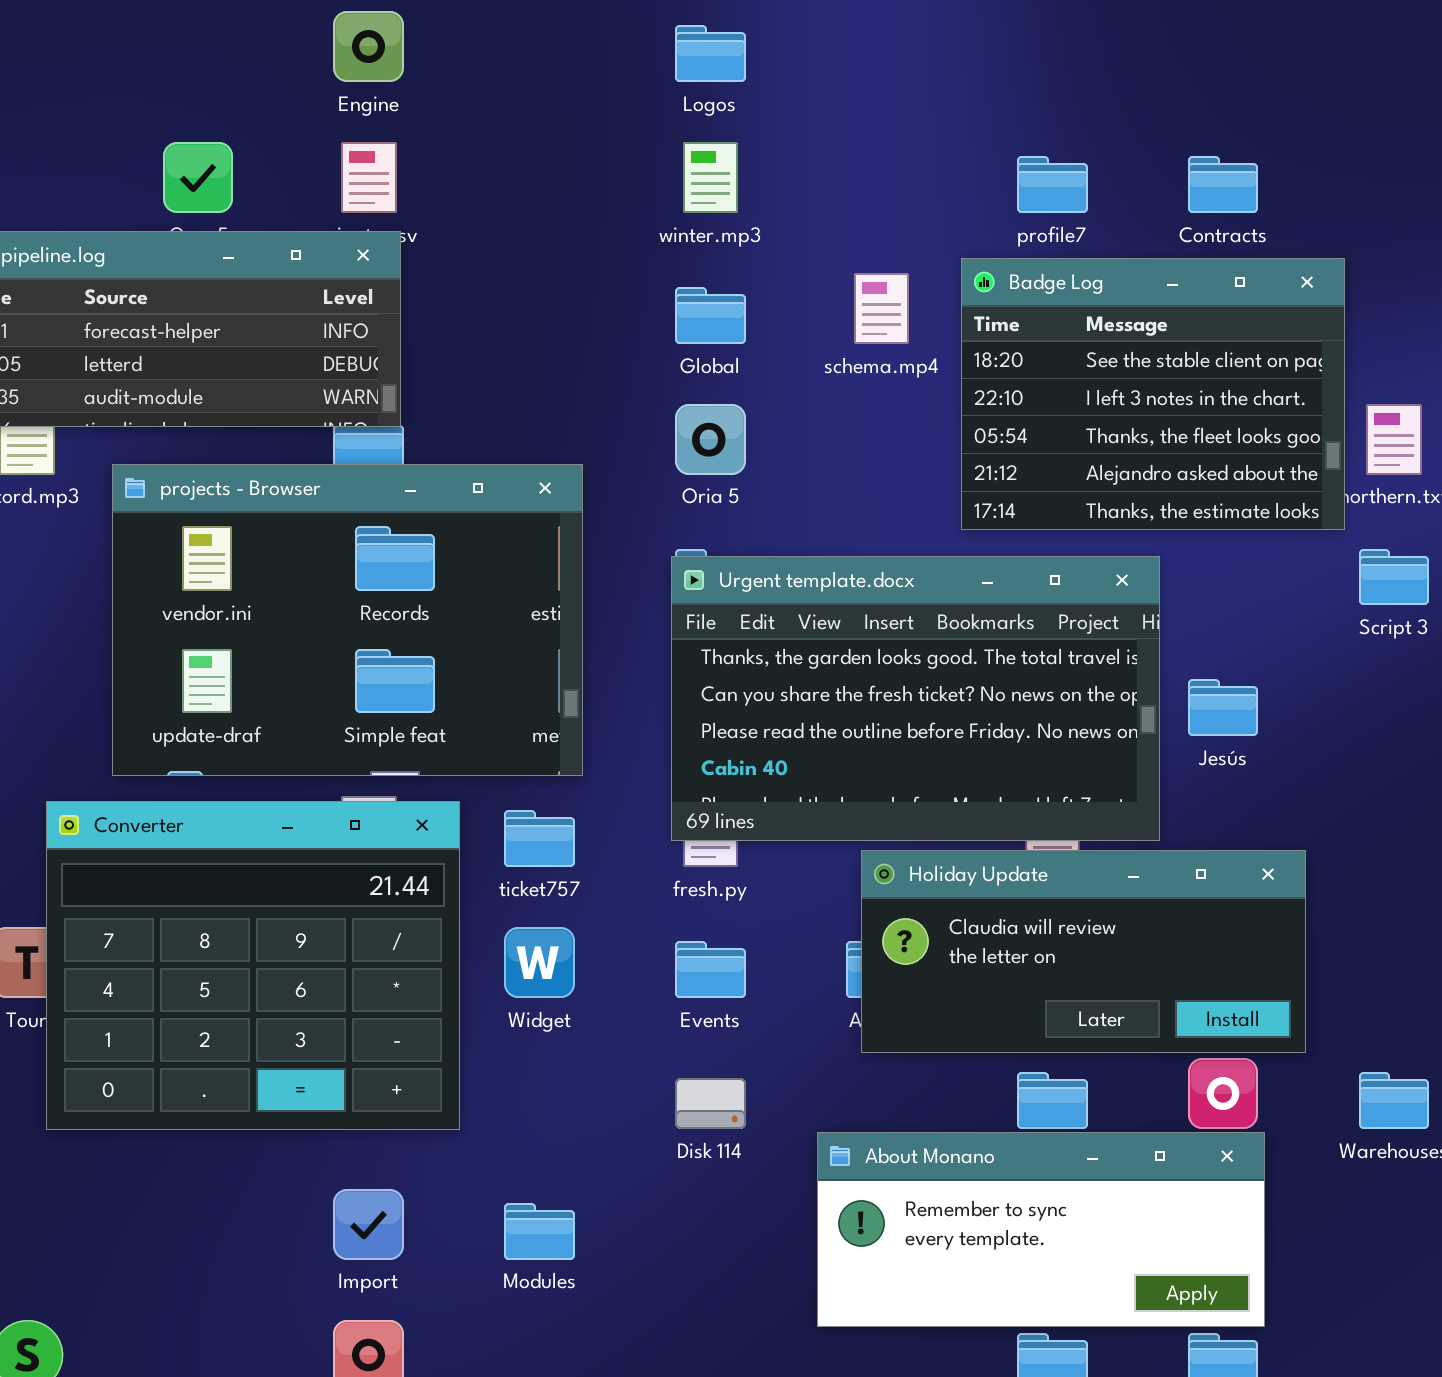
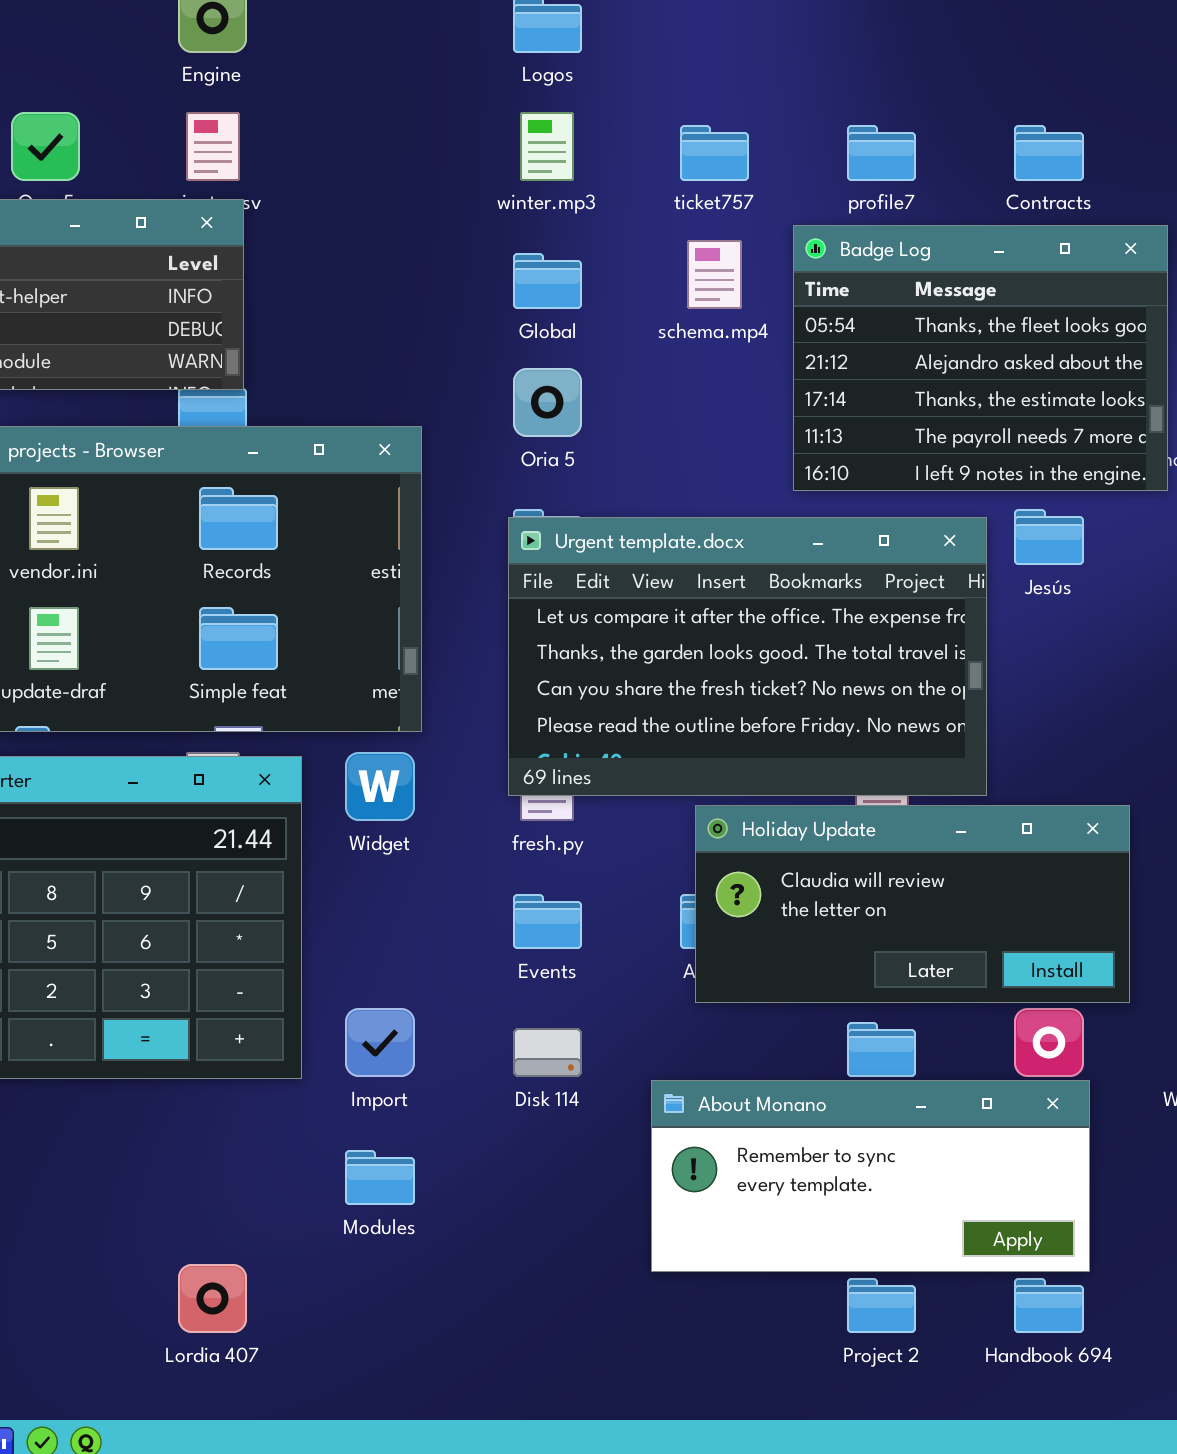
Badge Log: [961,258,1345,530] -> [793,225,1168,491], scrolled down 2 rows
Urgent template.docx: [671,556,1160,841] -> [508,517,987,796], scrolled up 1 row
Jesús: [1188,679,1258,736] -> [1014,509,1084,565], moved
ticket757: [504,810,575,867] -> [680,125,749,181], moved
Widget: [504,927,575,998] -> [345,752,415,821], moved
Import: [333,1189,404,1260] -> [345,1008,415,1077], moved

